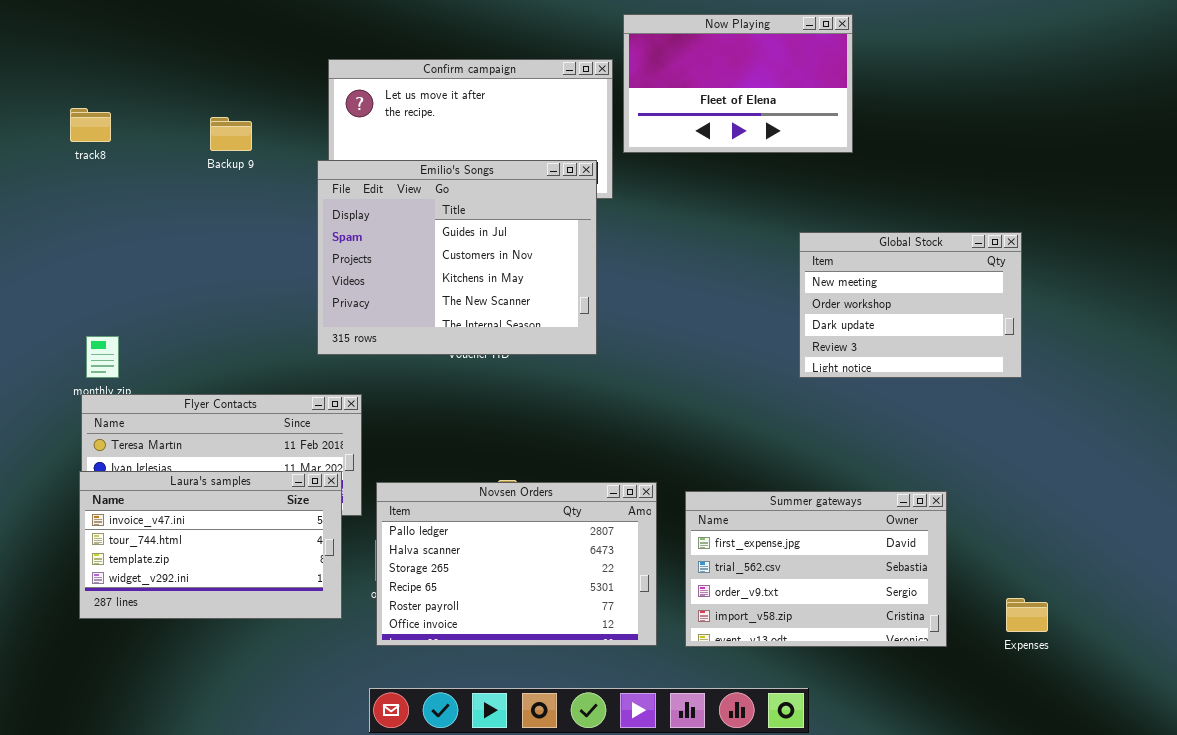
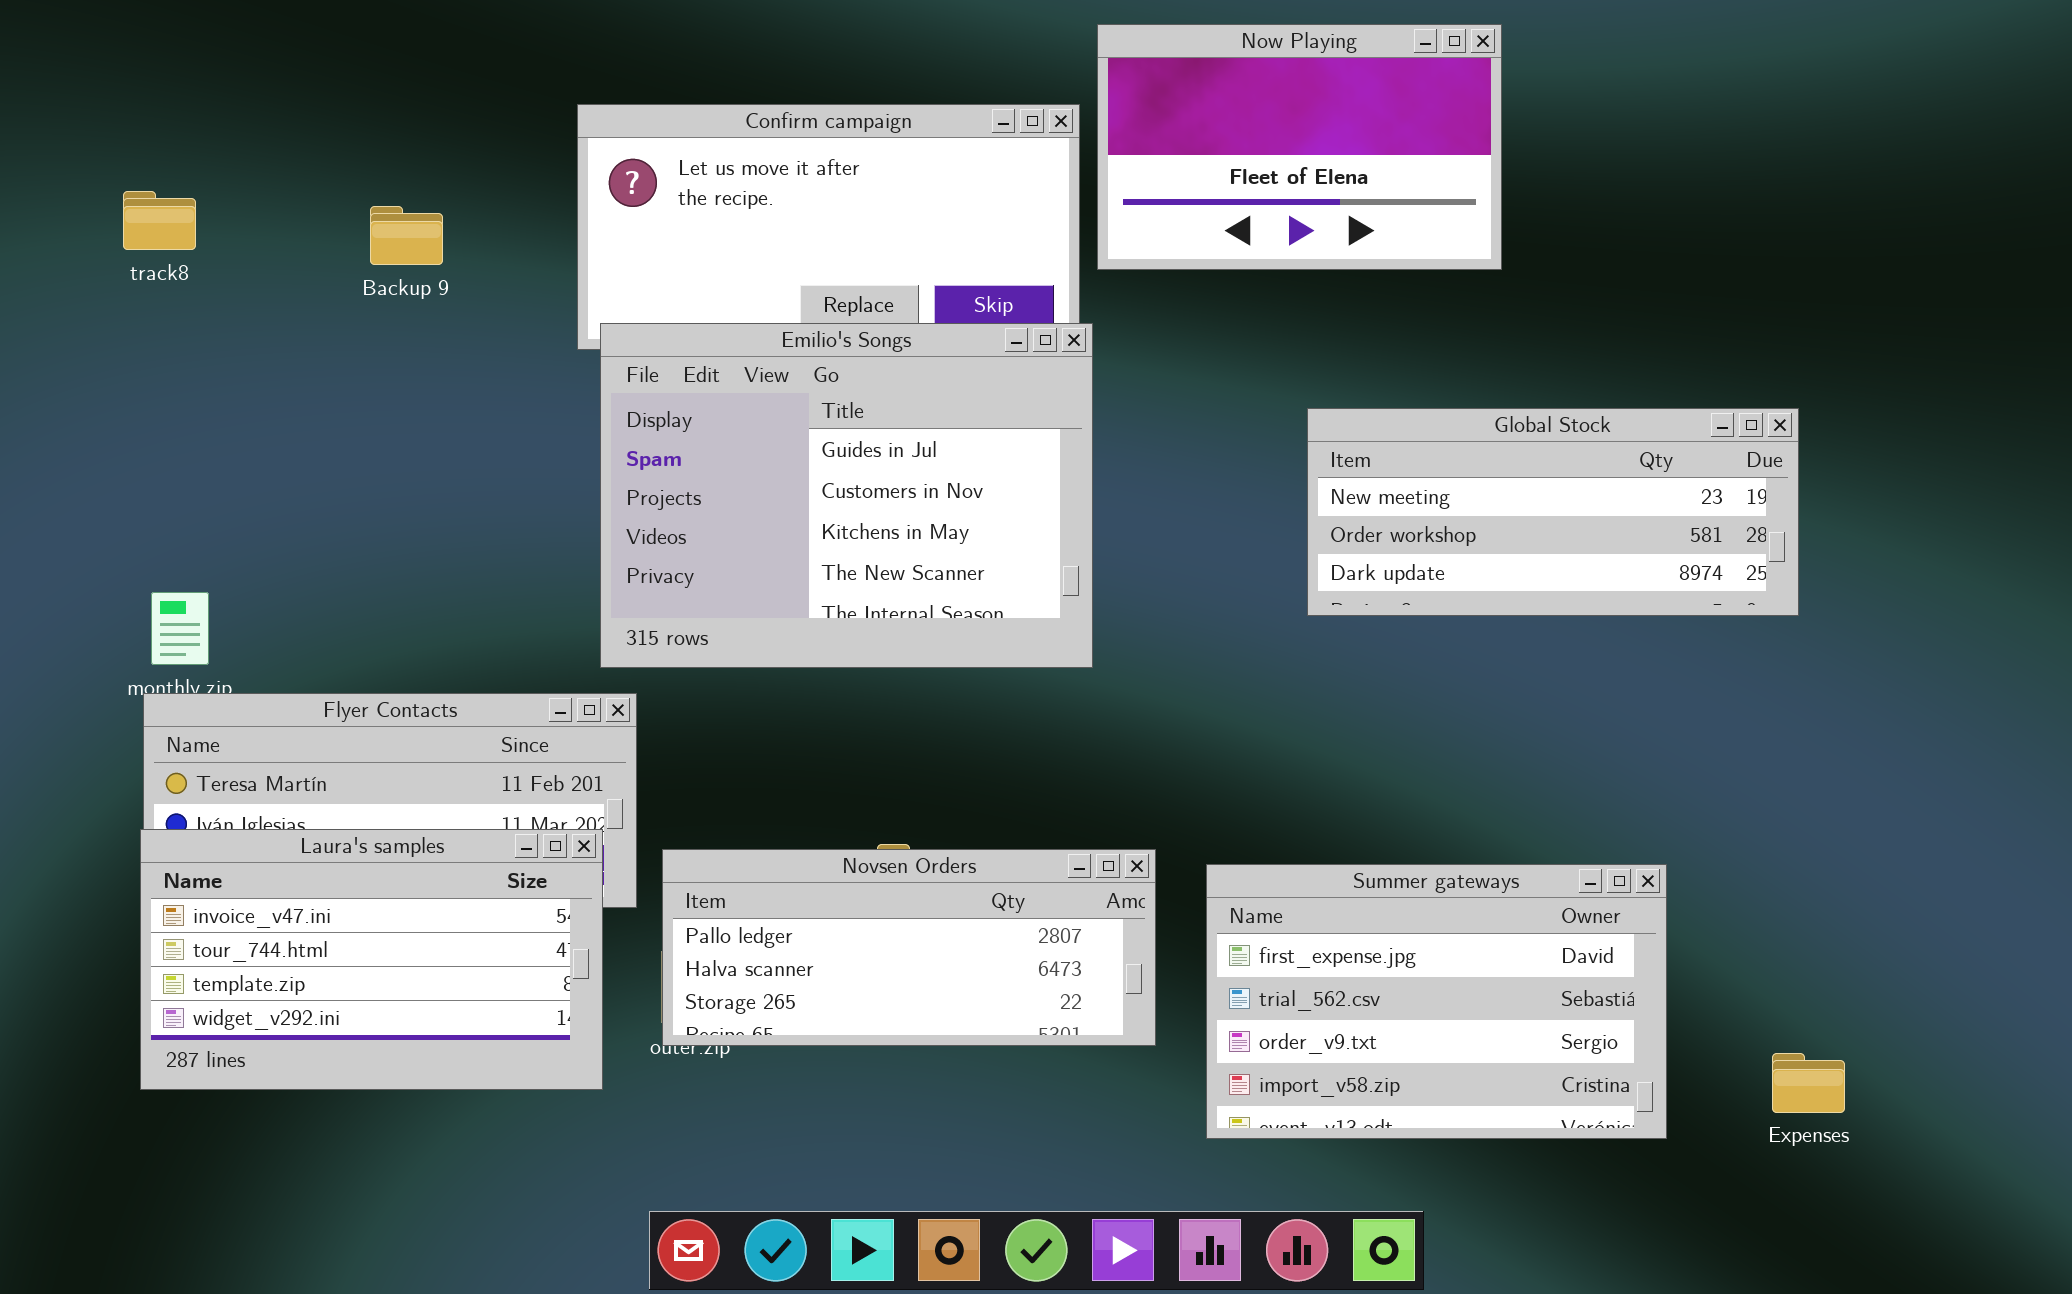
Emilio's Songs: [317,160,597,355] -> [600,323,1093,668], moved
Global Stock: [799,232,1022,378] -> [1307,408,1799,616], resized
Novsen Orders: [376,482,657,646] -> [662,849,1156,1046], resized

